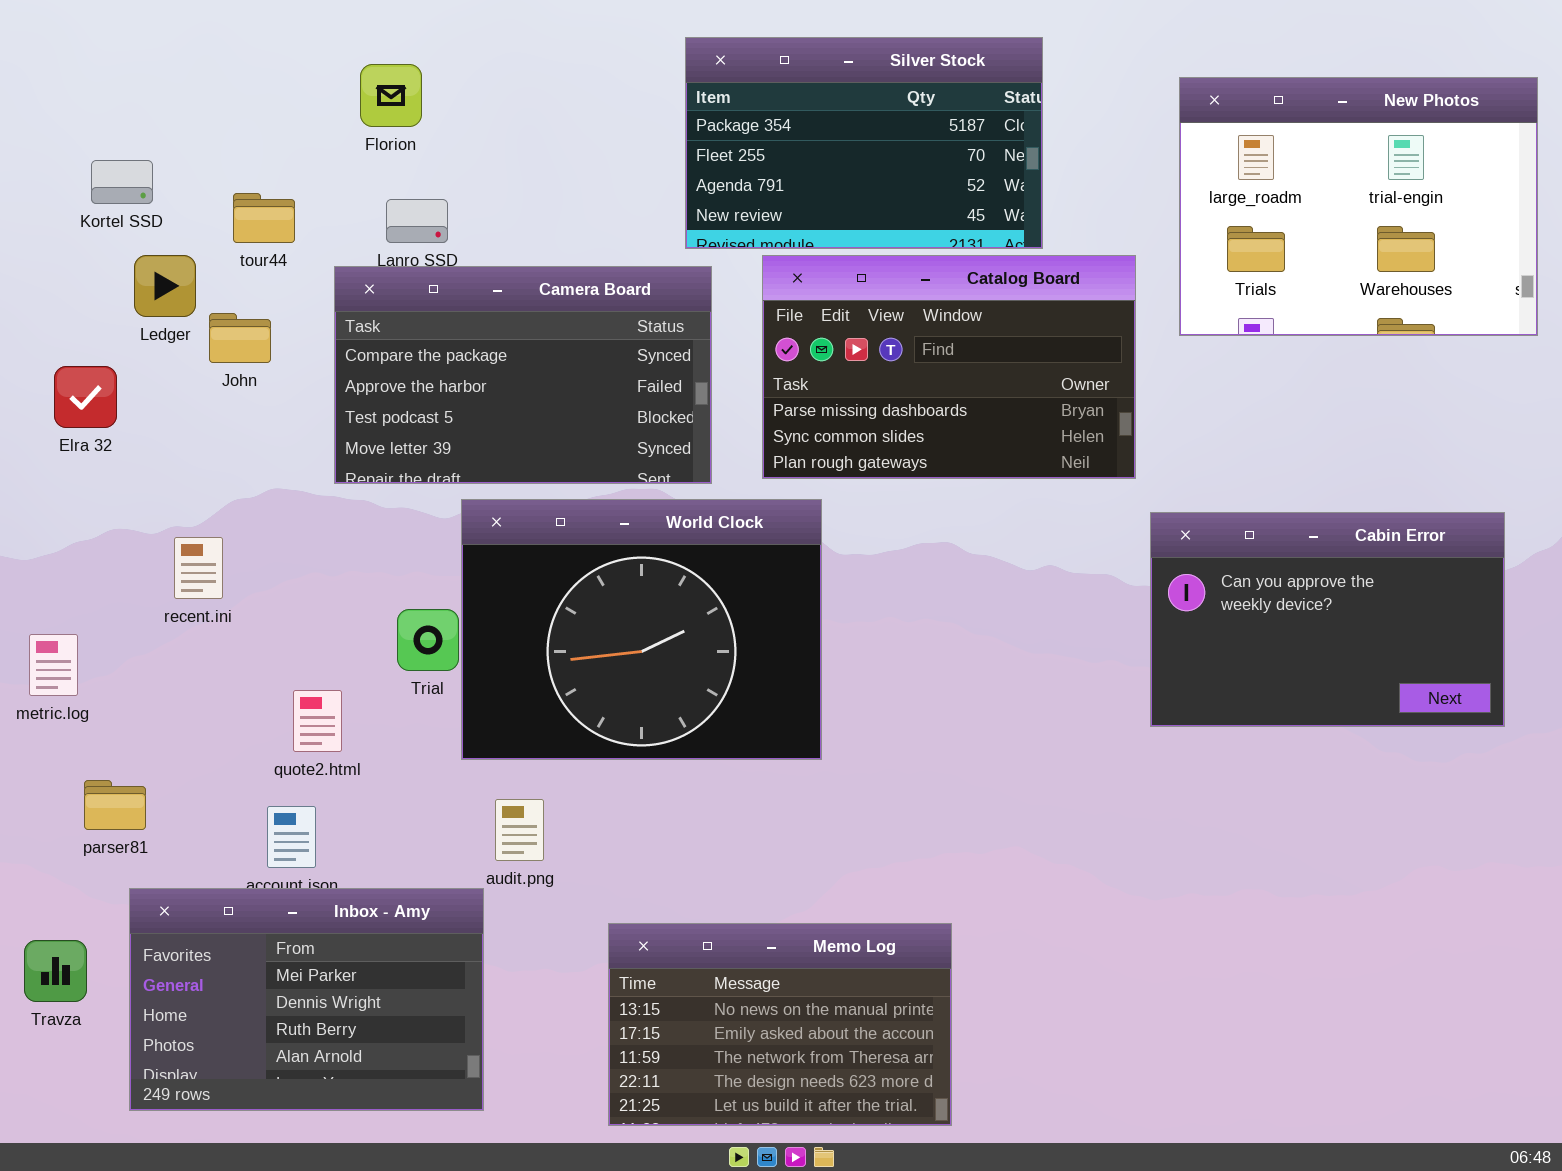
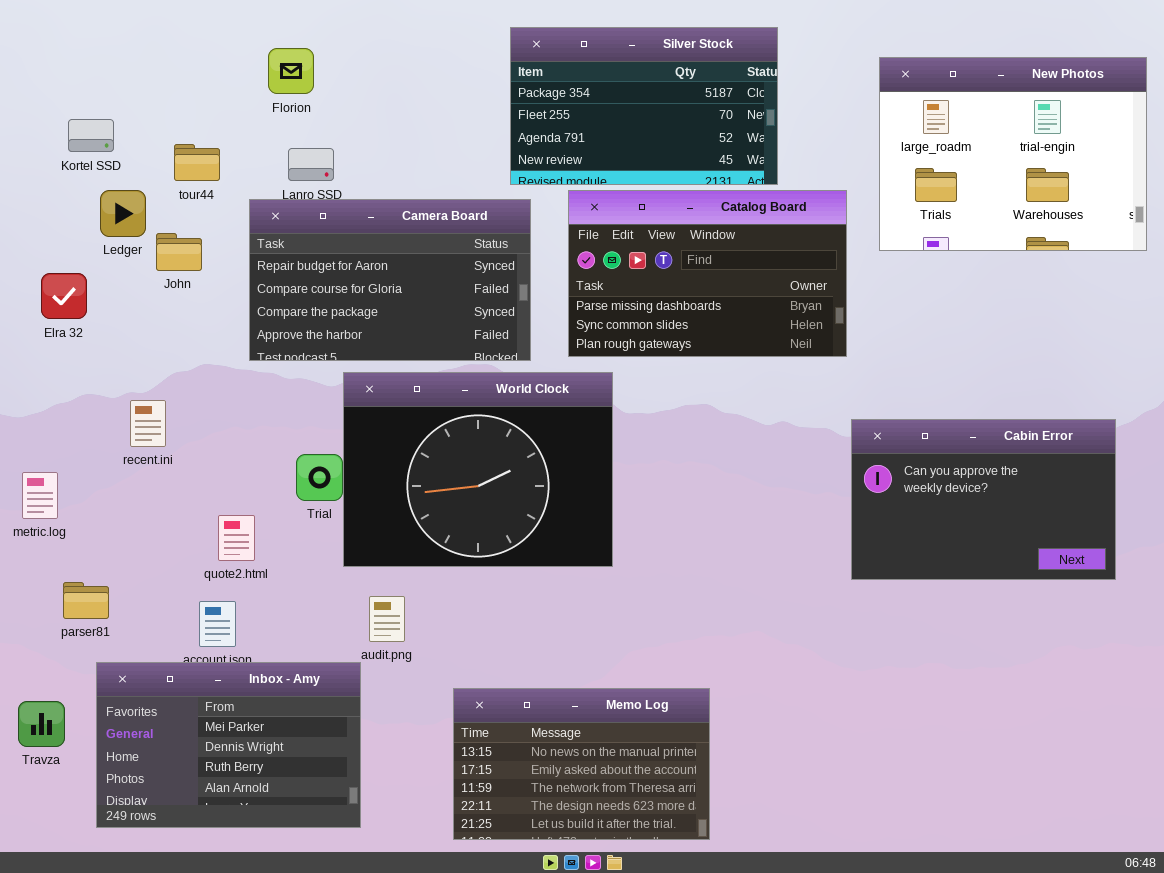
Camera Board: [334,266,712,484] -> [249,199,531,361], scrolled up 2 rows
Cabin Error: [1150,512,1505,727] -> [851,419,1116,580], moved

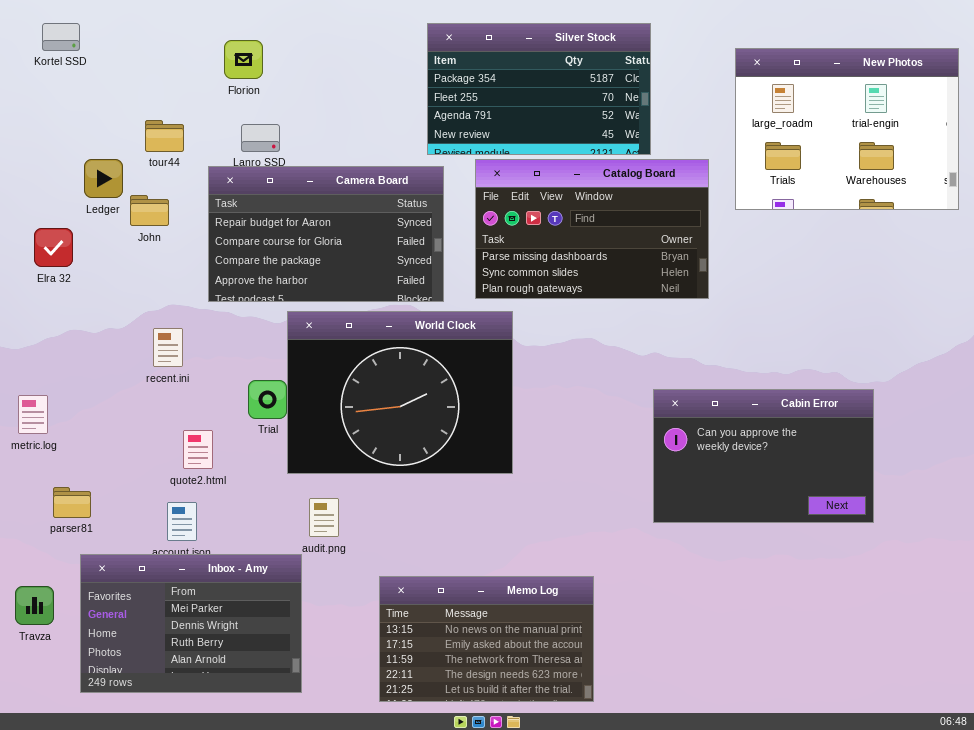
Kortel SSD: [68,119,114,152] -> [42,23,80,51], moved
recent.ini: [130,400,166,447] -> [153,328,183,367], moved
Cabin Error: [851,419,1116,580] -> [653,389,874,523], moved

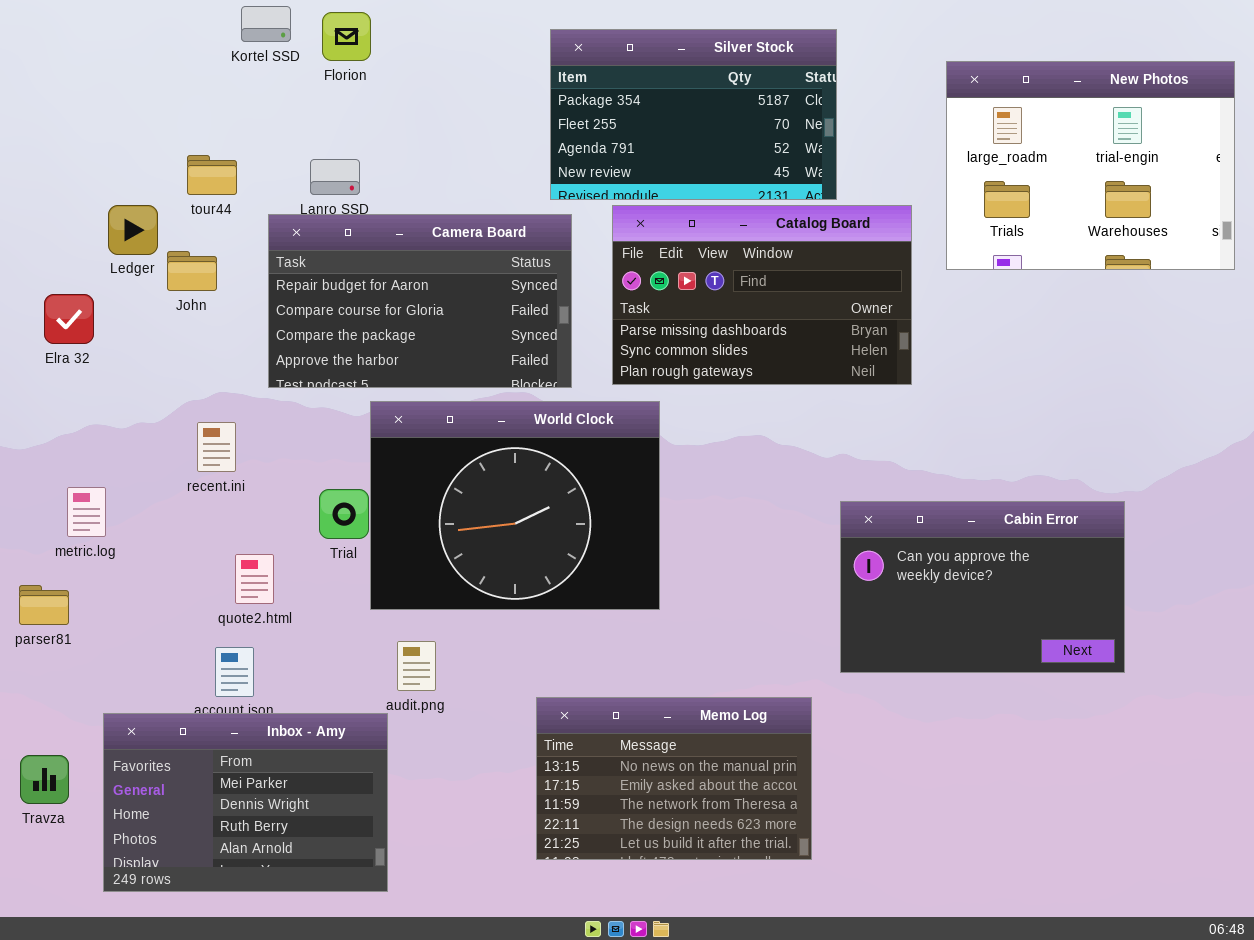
Kortel SSD: [42,23,80,51] -> [241,6,291,42], moved
Florion: [224,40,263,79] -> [322,12,371,61], moved
metric.log: [18,395,48,434] -> [67,487,106,537], moved
parser81: [53,487,91,518] -> [19,585,69,625], moved
Memo Log: [379,576,594,702] -> [536,697,812,860], moved

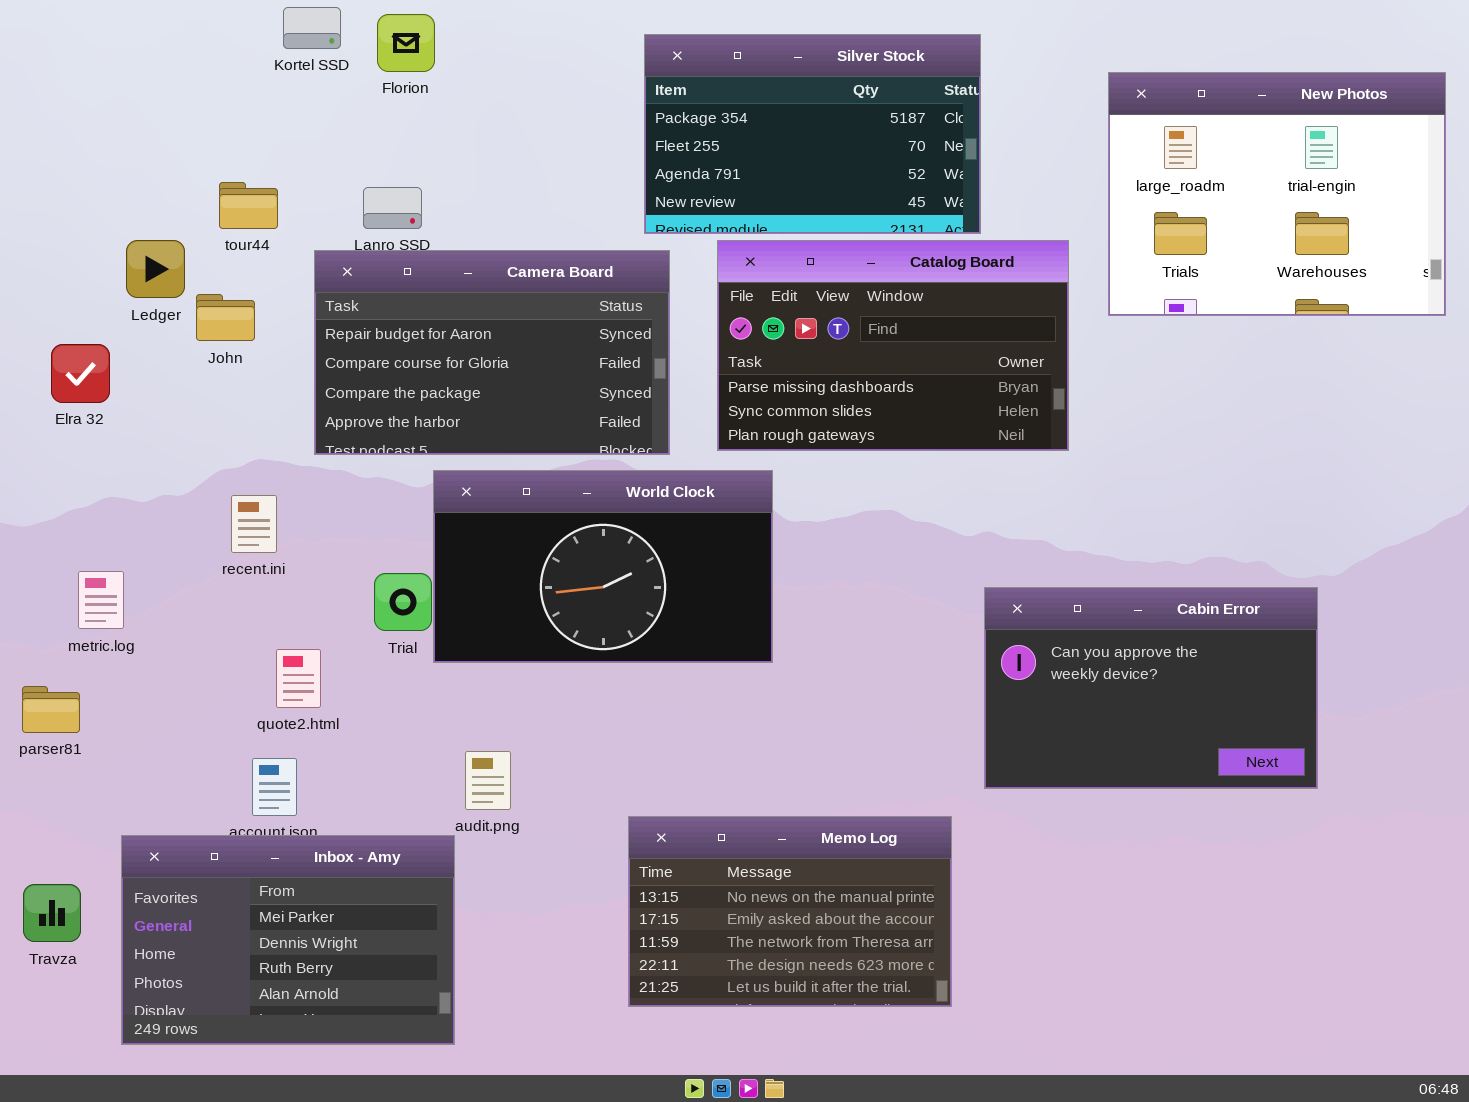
World Clock: [370,401,660,610] -> [433,470,773,663], resized

